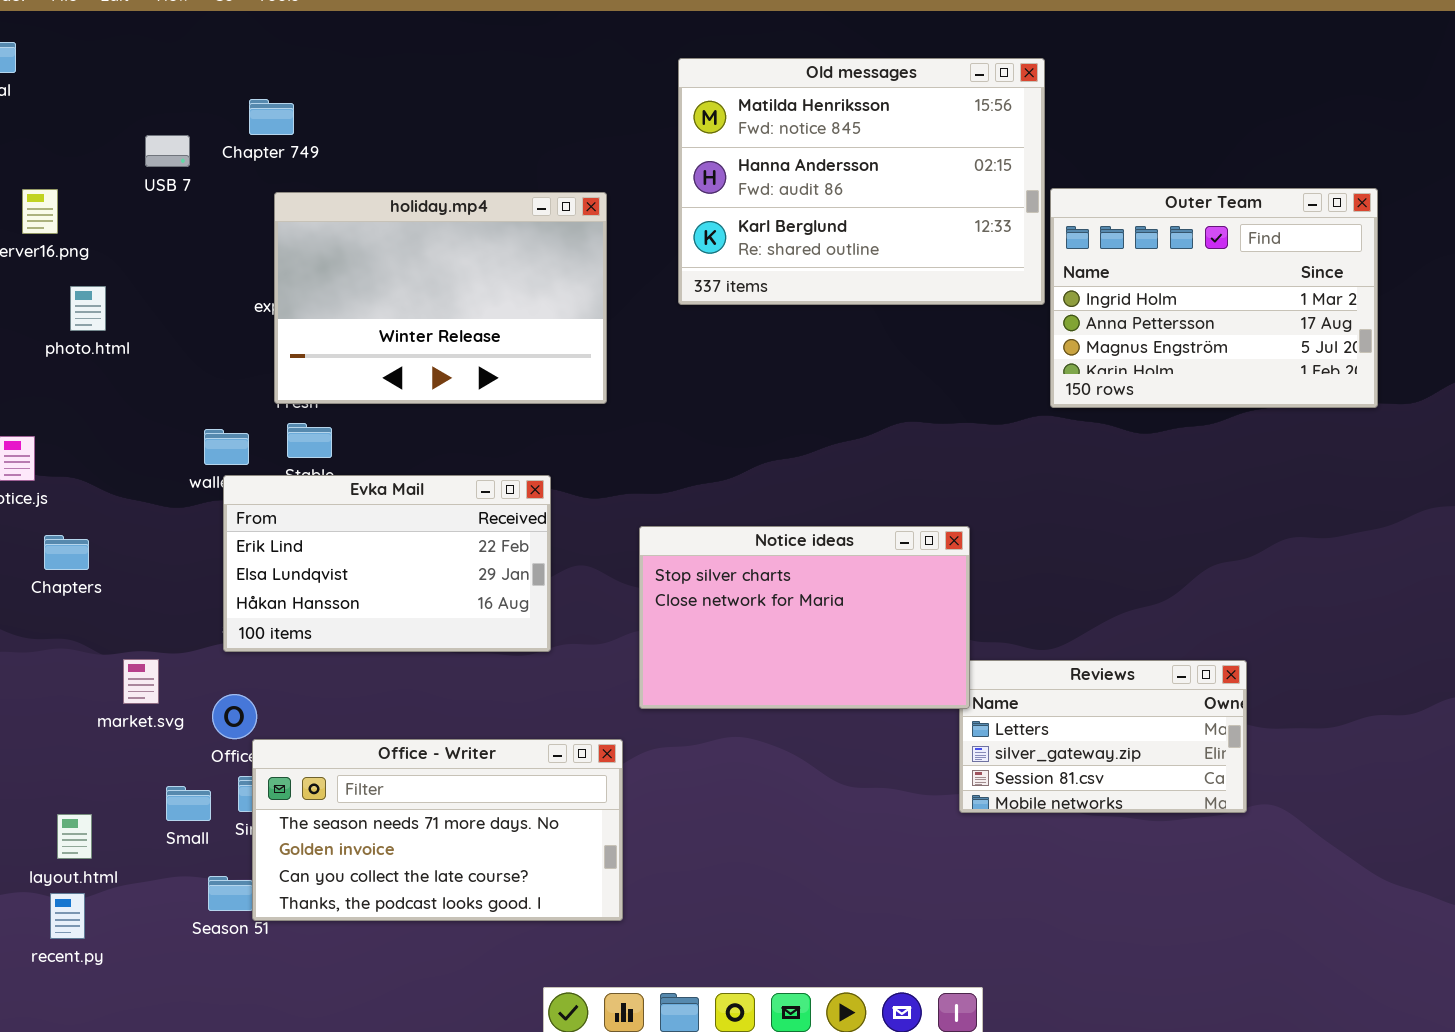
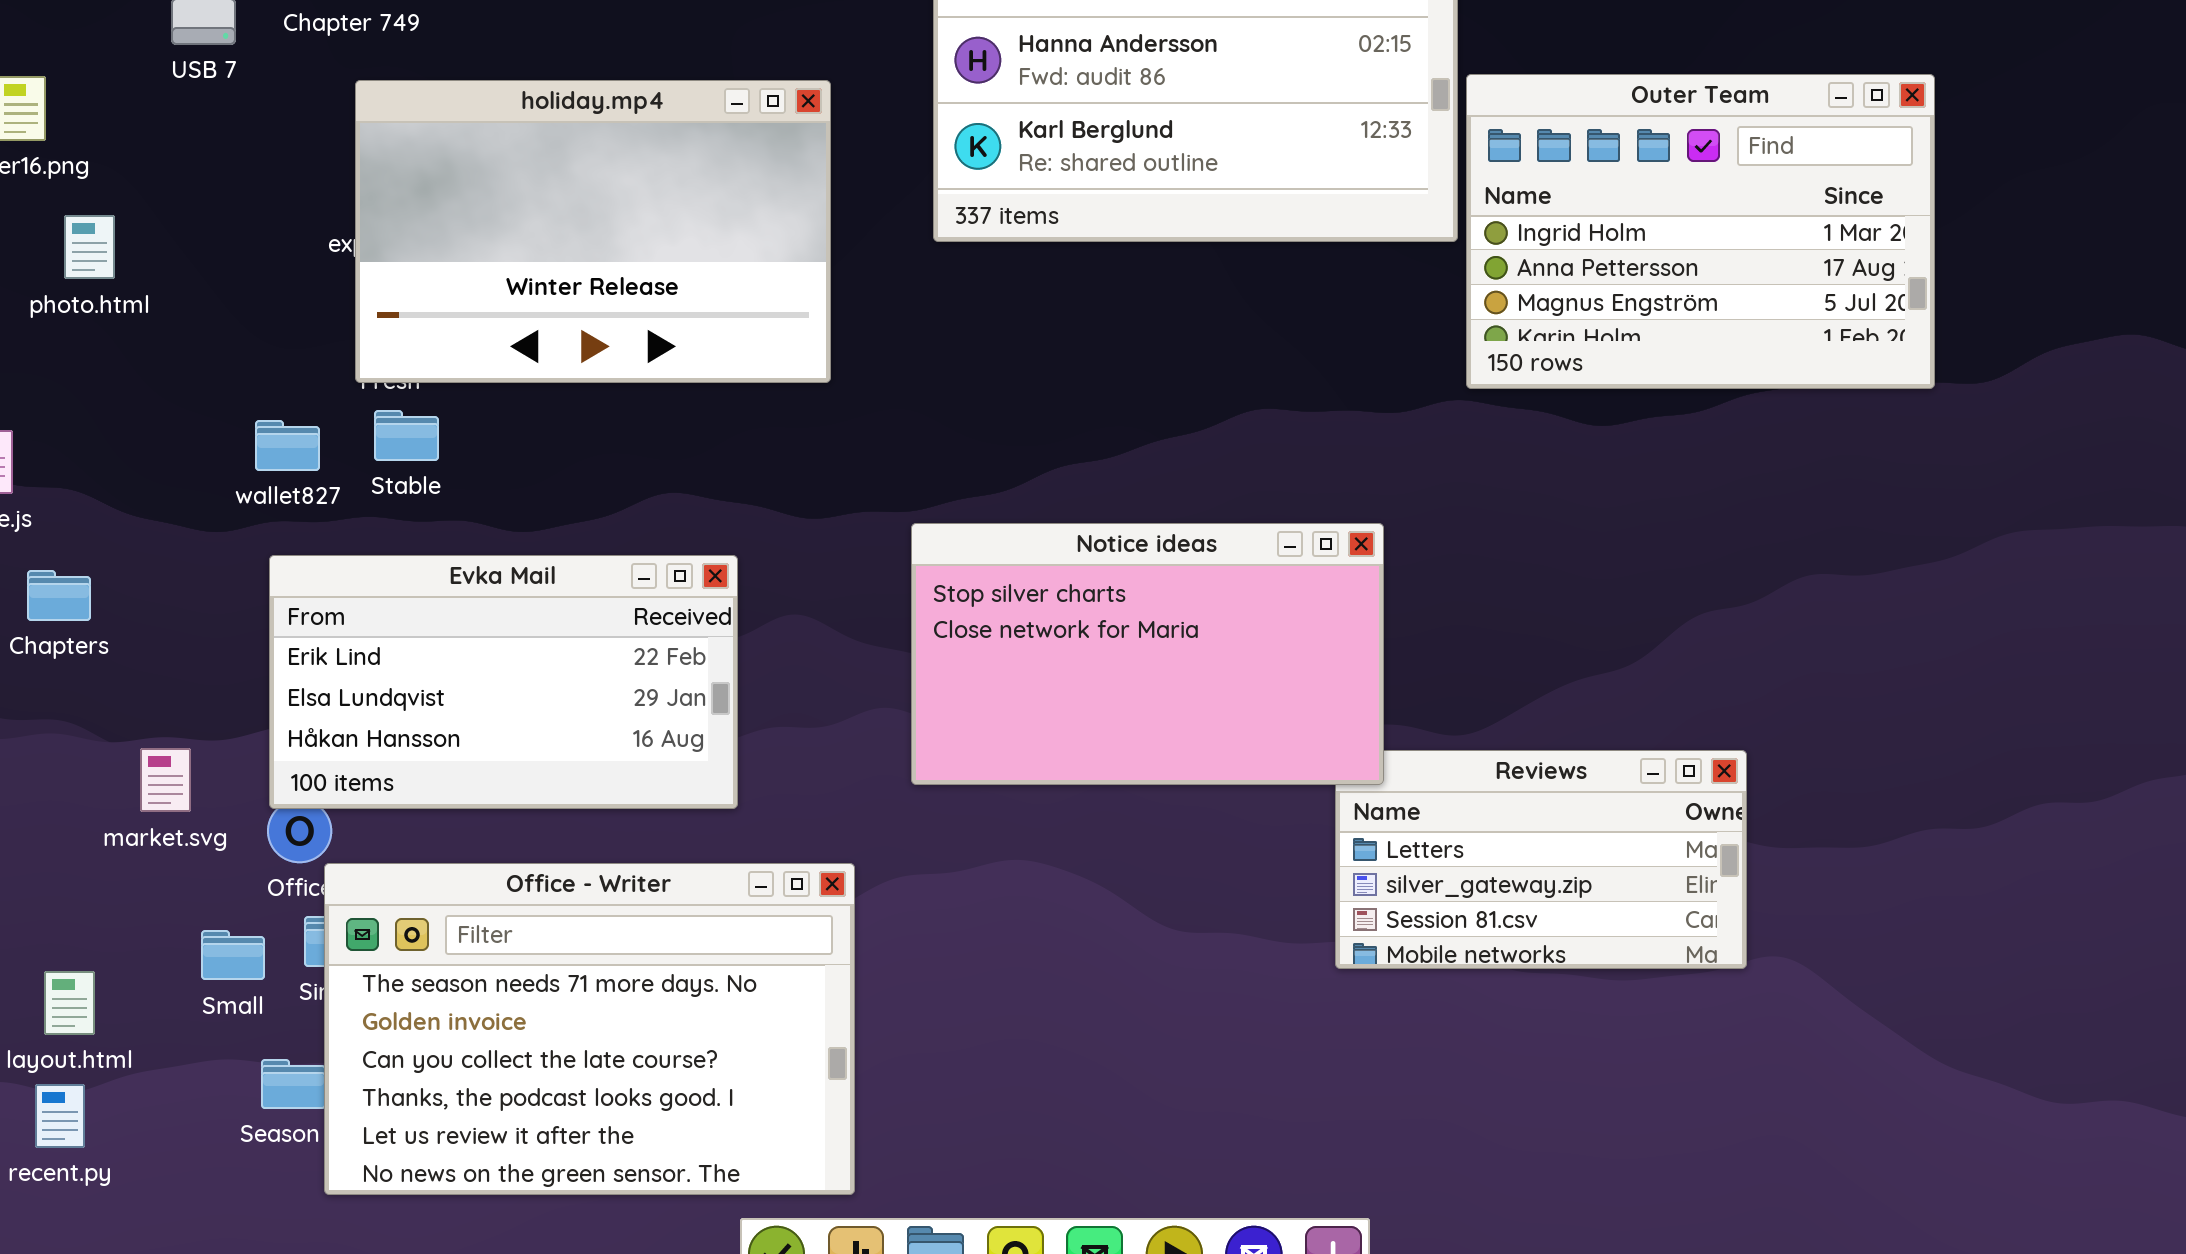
Evka Mail: [223,475,551,652] -> [269,555,738,809], moved
Notice ideas: [639,526,970,709] -> [911,523,1384,785], moved
Office - Writer: [252,739,623,921] -> [324,863,855,1195], resized

